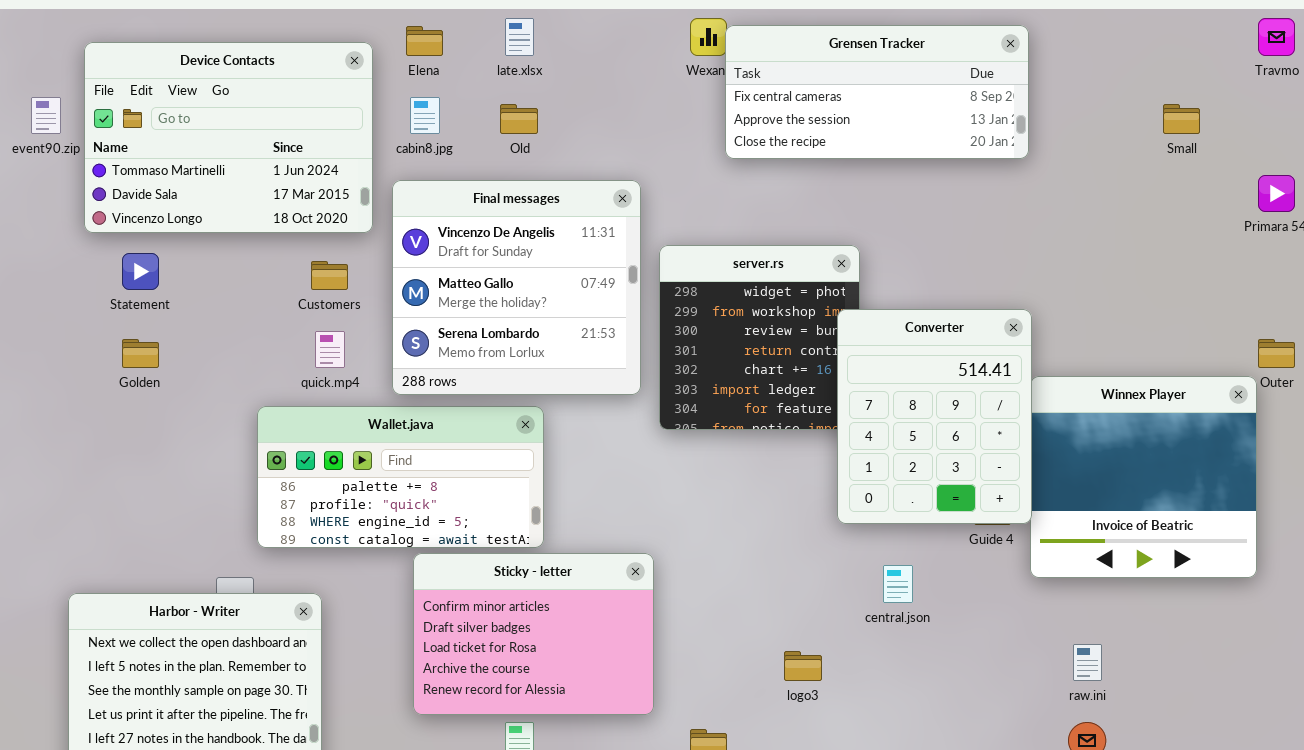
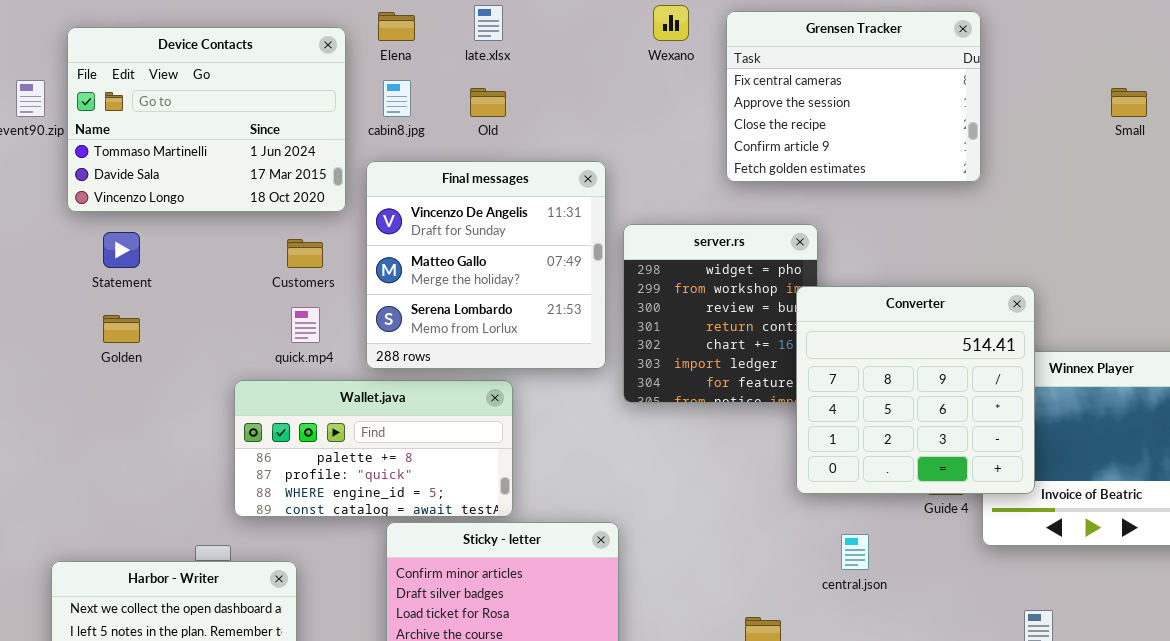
Grensen Tracker: [725,25,1029,159] -> [726,11,981,182], resized
Converter: [837,309,1032,524] -> [796,286,1035,494], resized

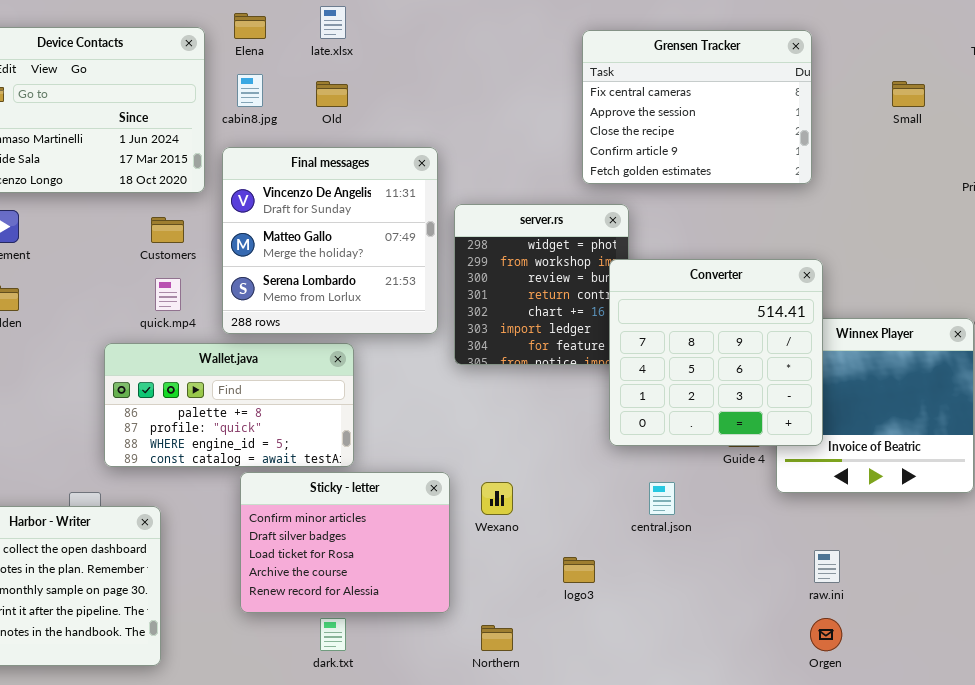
Wexano: [653,5,689,41] -> [481,482,513,515], moved
Grensen Tracker: [726,11,981,182] -> [582,30,812,184], moved

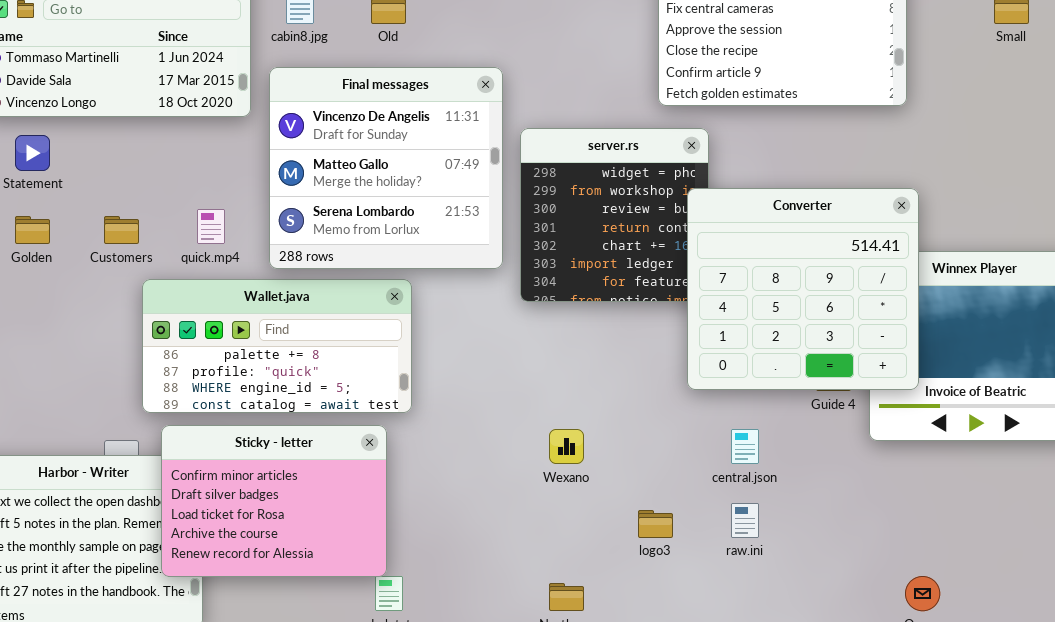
Customers: [151,217,184,243] -> [104,216,139,244], moved
Sticky - letter: [240,472,450,613] -> [161,425,387,577], moved
raw.ini: [814,550,840,583] -> [731,503,759,538], moved

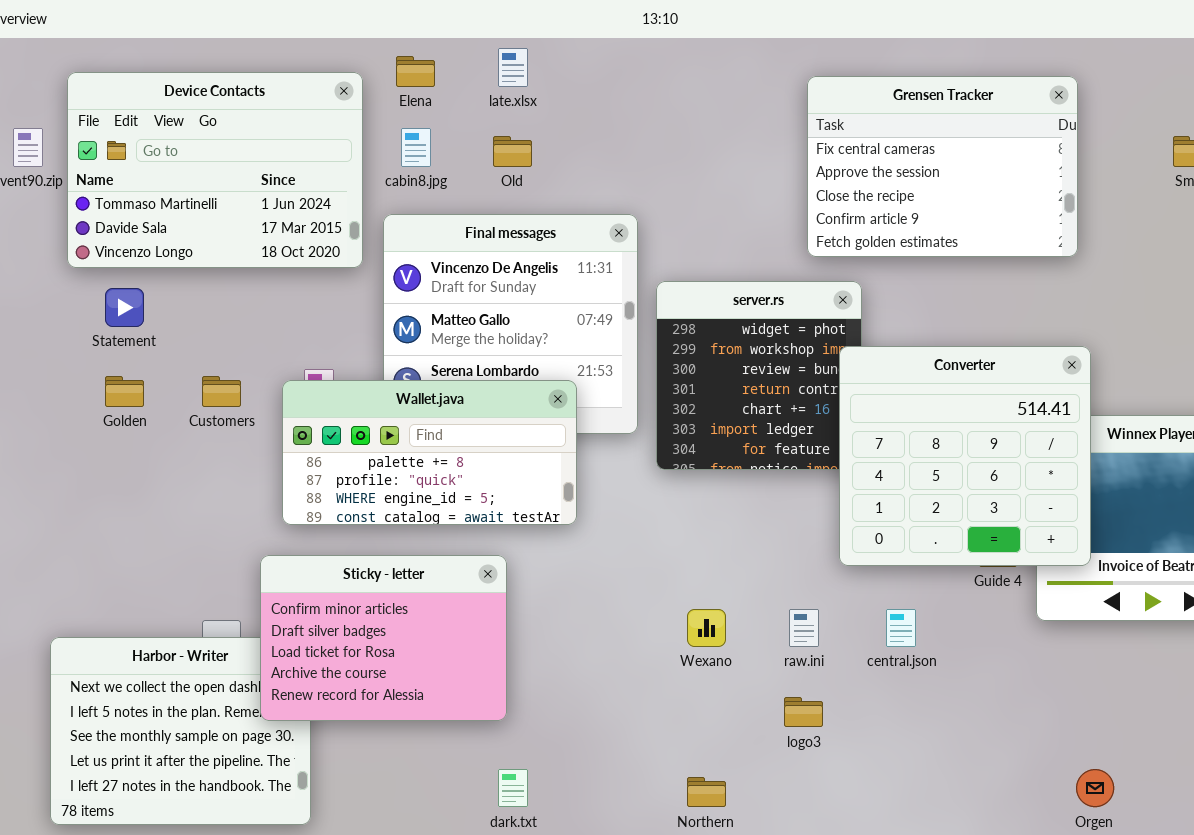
Wallet.java: [142,279,412,413] -> [282,380,577,525], moved
Sticky - letter: [161,425,387,577] -> [260,555,507,721], moved
raw.ini: [731,503,759,538] -> [789,609,819,647], moved

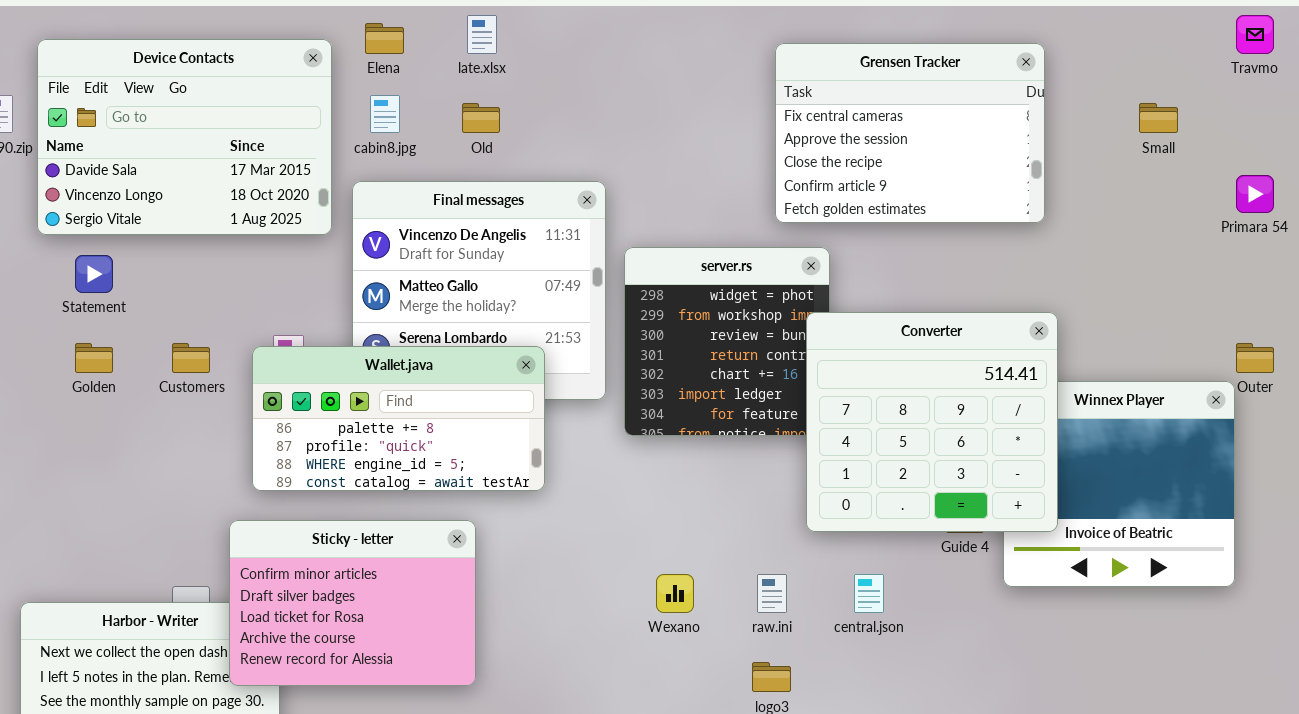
Device Contacts: [67,72,363,268] -> [37,39,332,235], scrolled down 1 row

